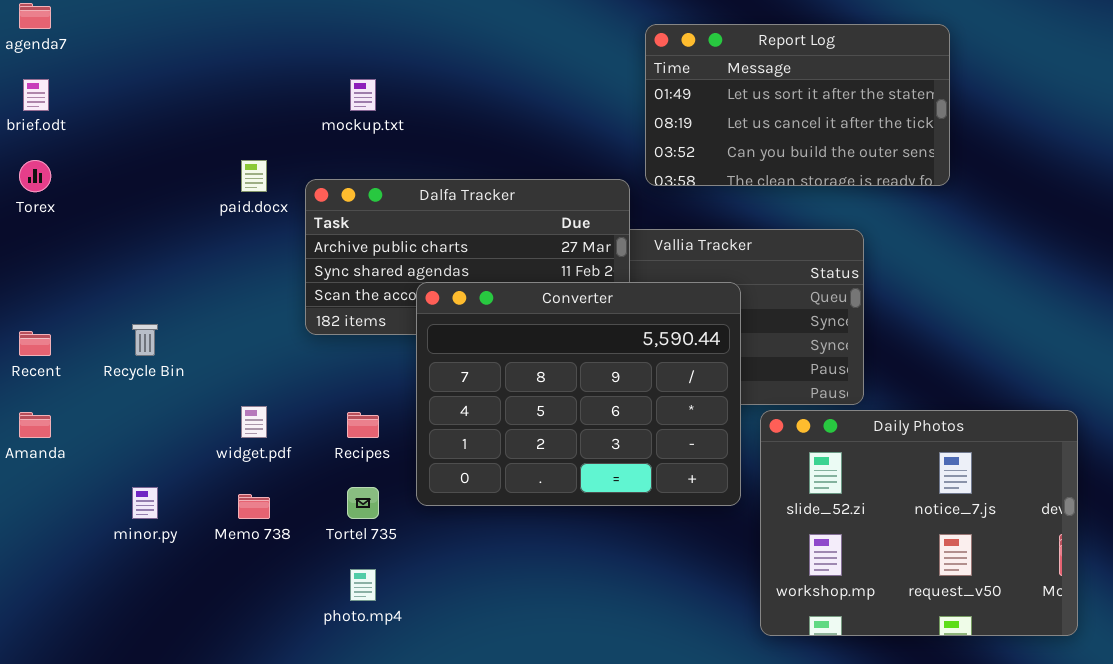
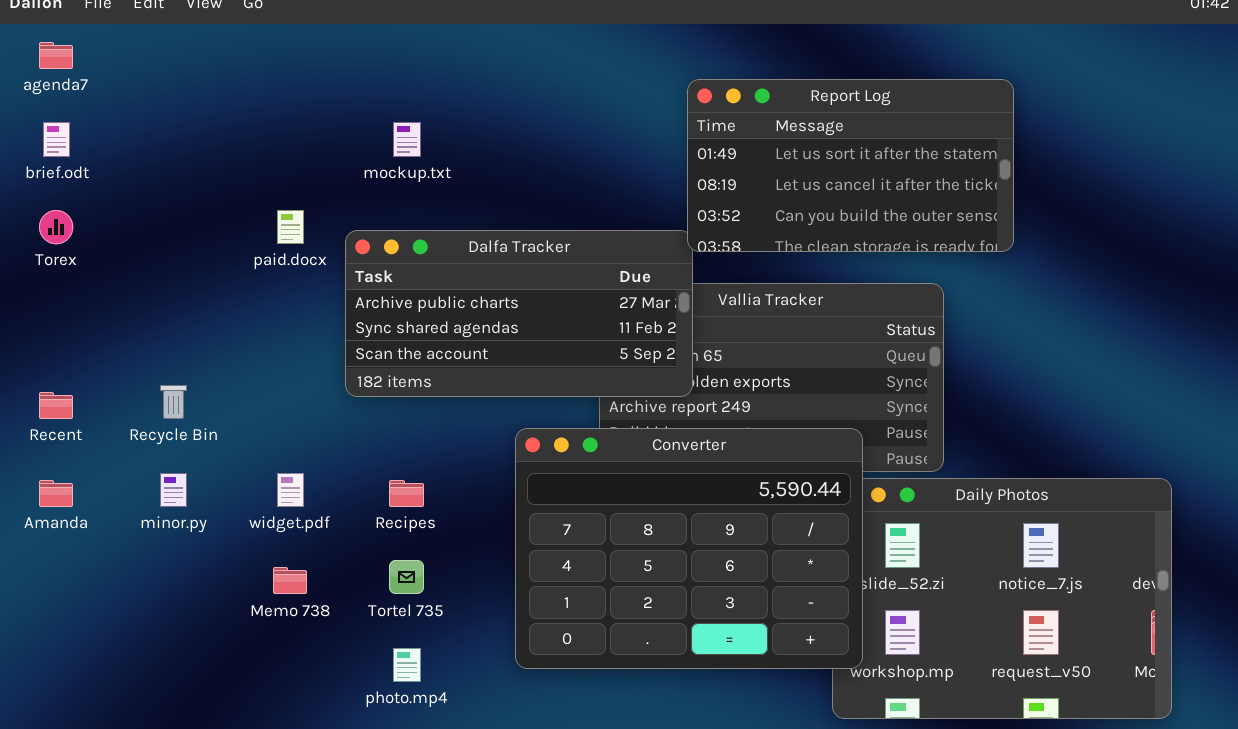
Report Log: [645,24,950,186] -> [687,79,1014,252], moved
Converter: [416,282,741,506] -> [515,428,863,669], moved
minor.py: [132,487,158,519] -> [160,473,187,507], moved

